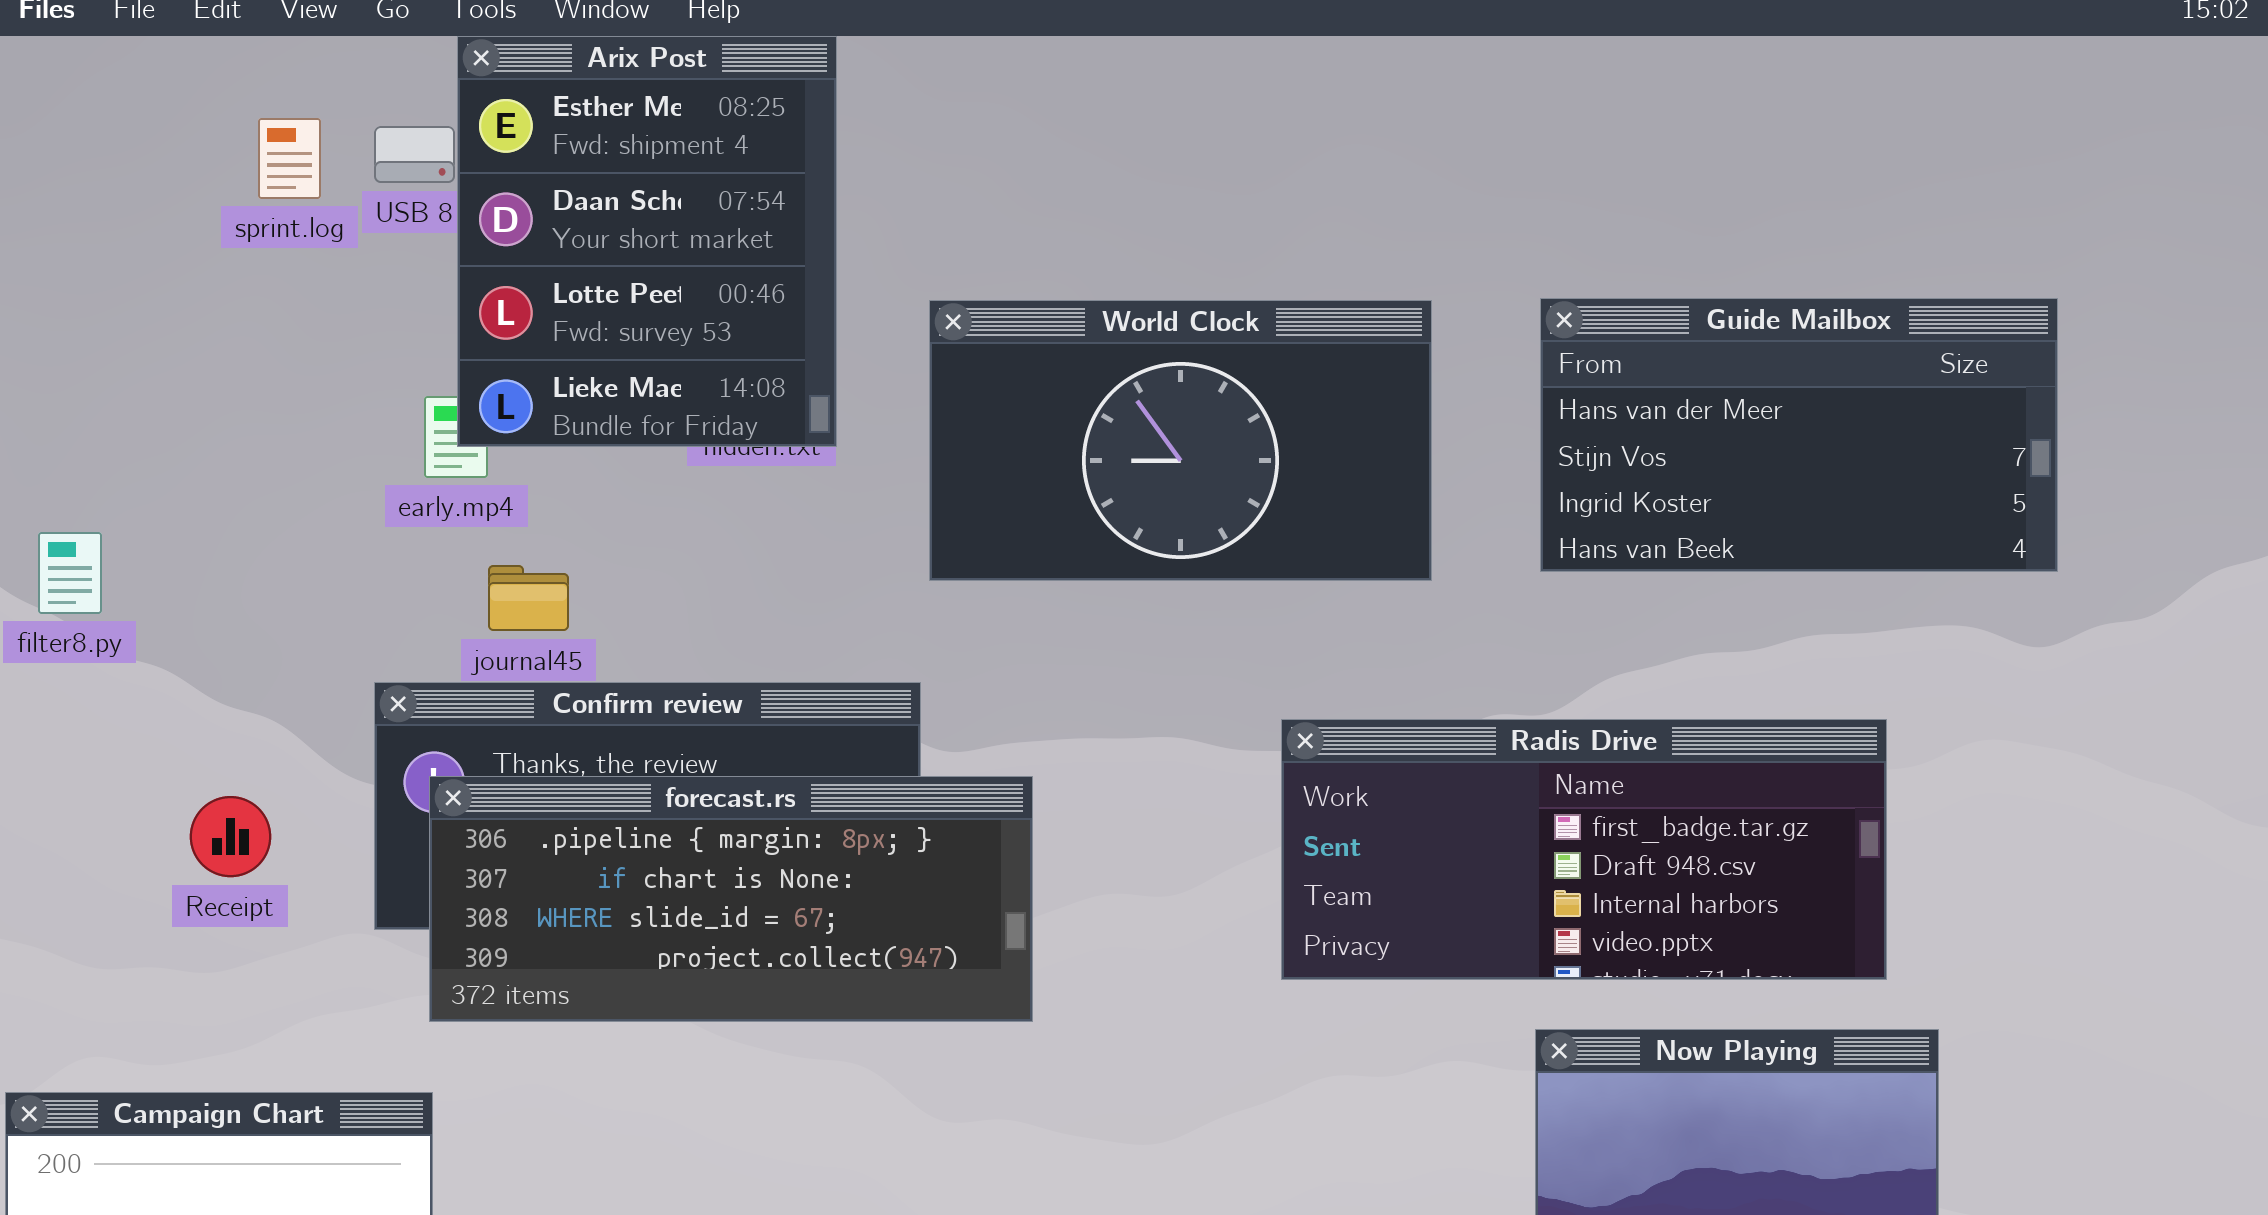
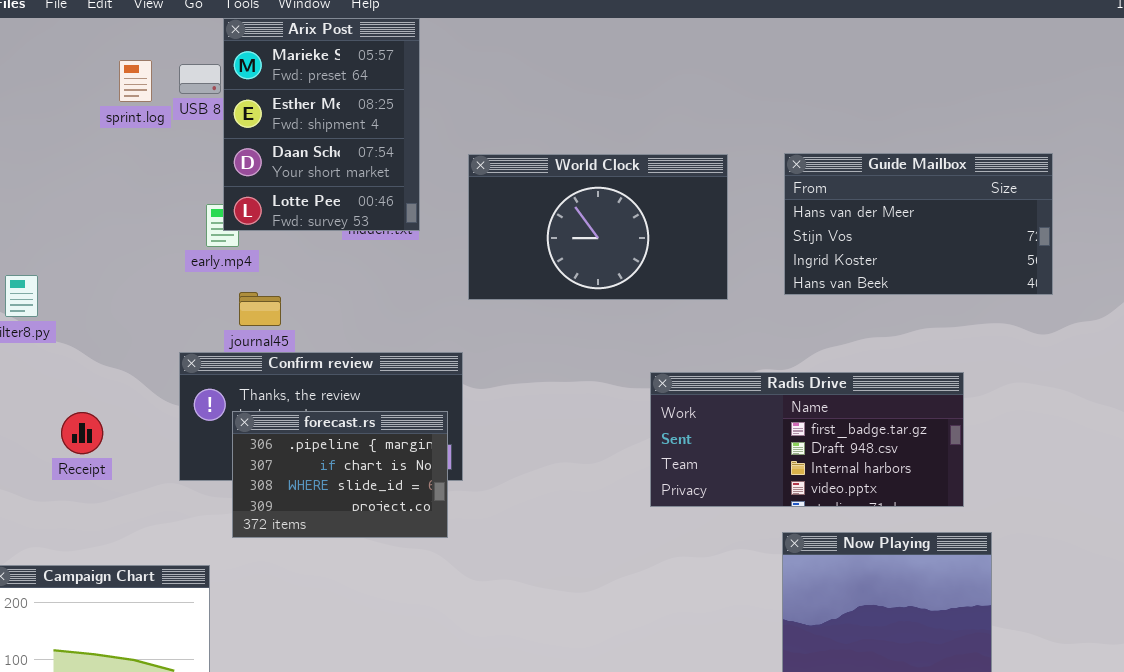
Arix Post: [457,36,837,447] -> [223,18,420,231], scrolled up 1 row
forecast.rs: [429,776,1033,1022] -> [232,411,448,538], moved, resized
Receipt: [190,796,271,877] -> [61,412,103,454], moved

